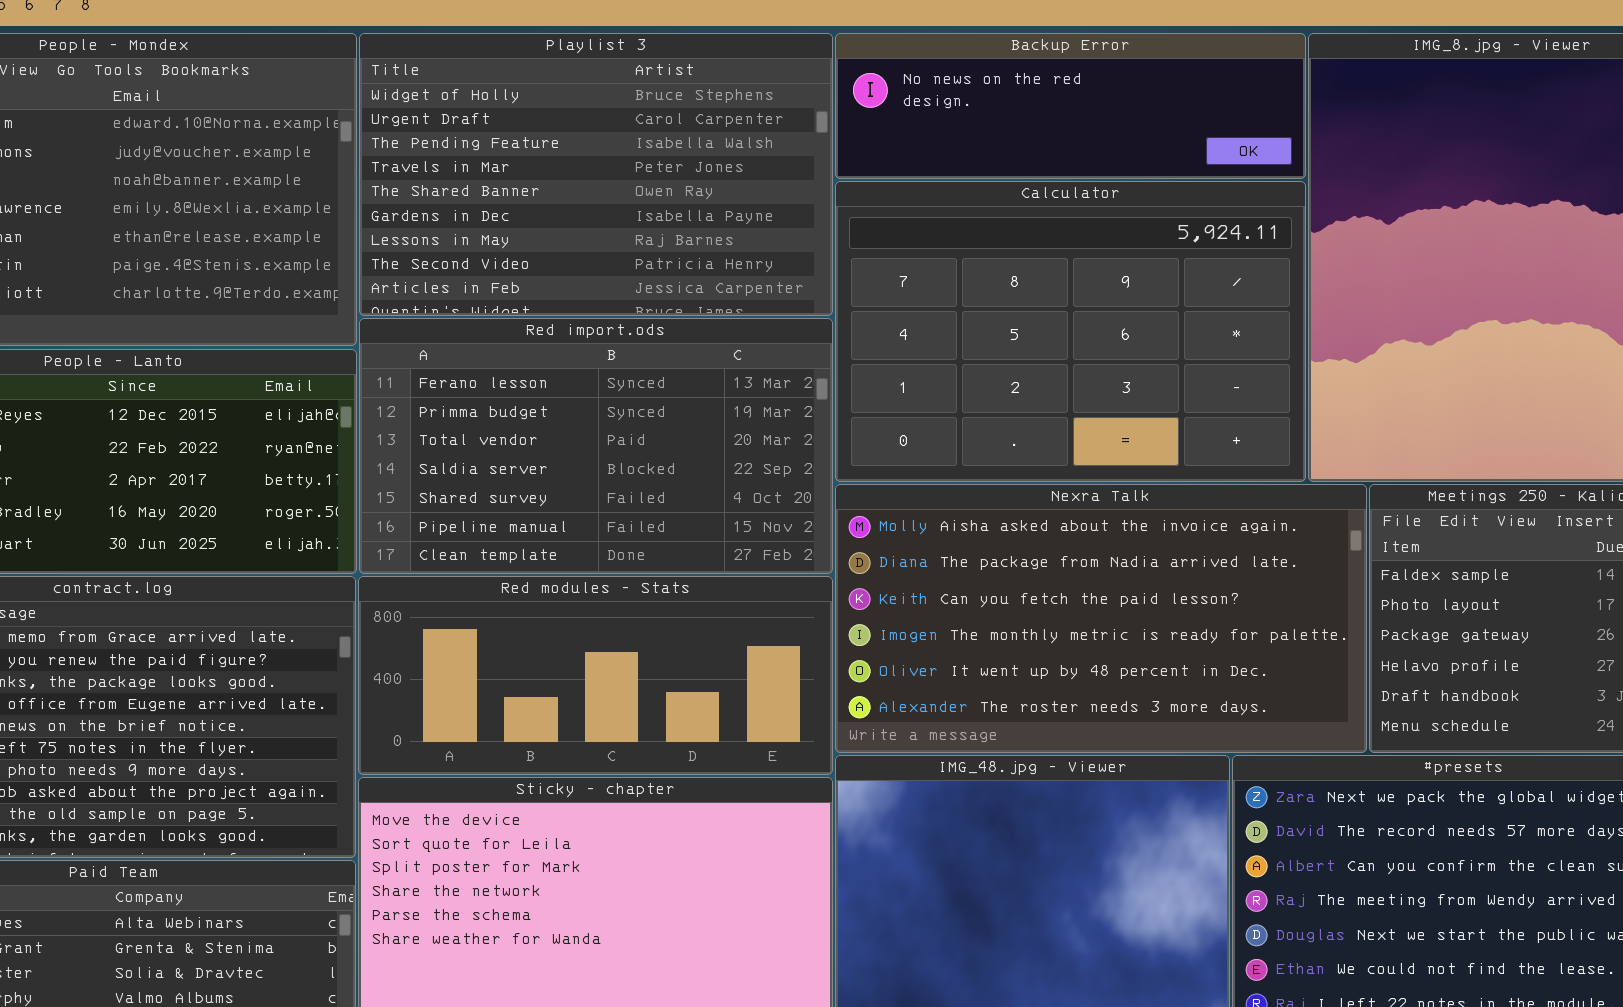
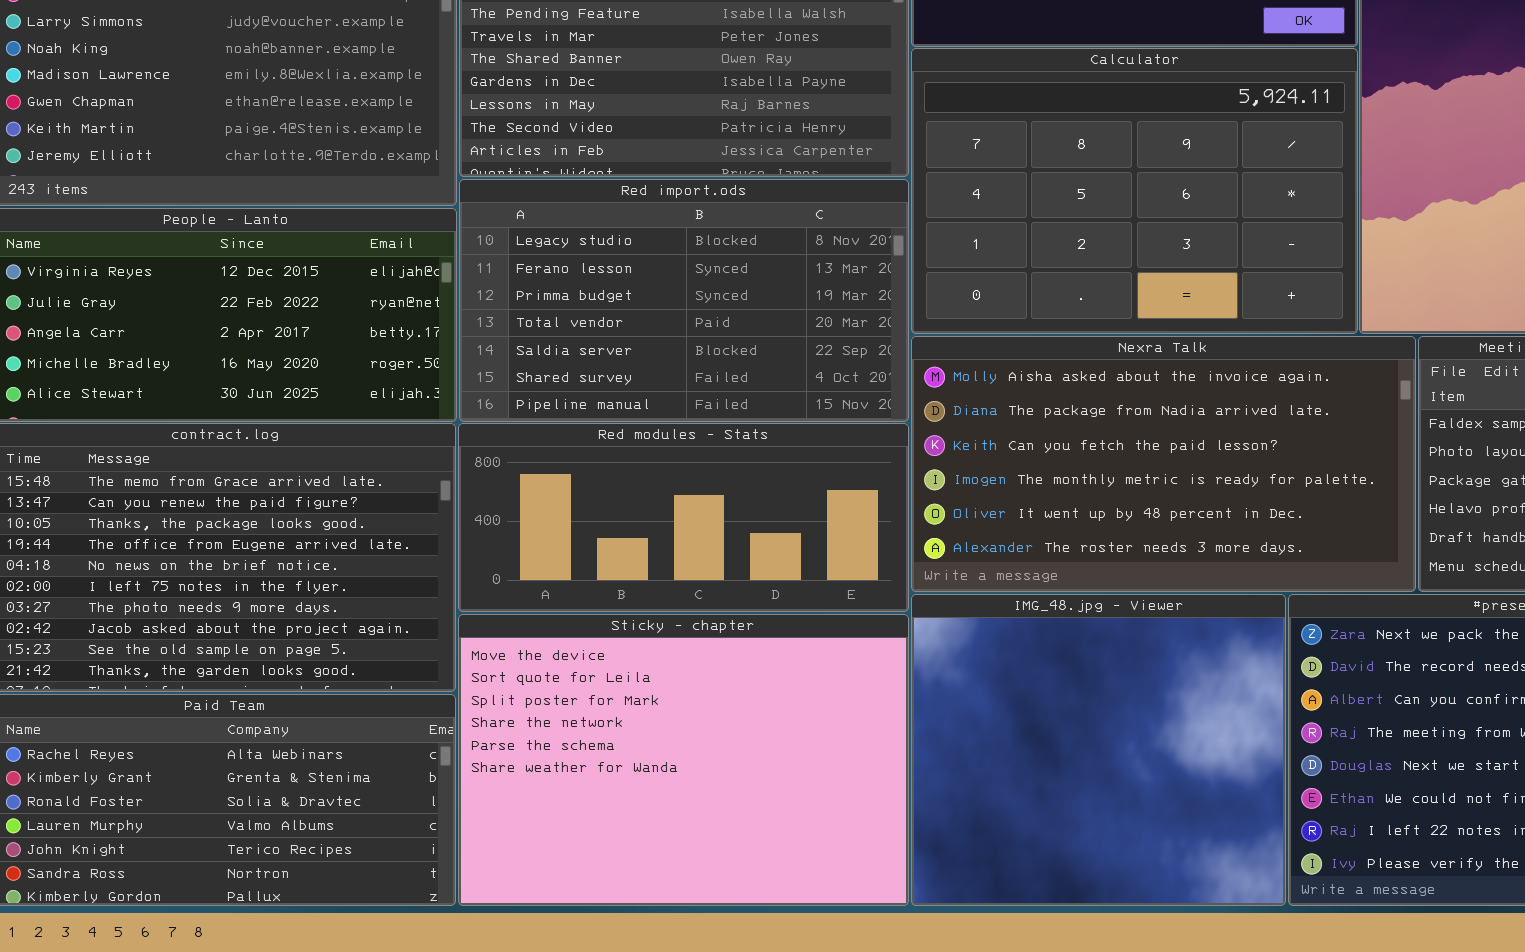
Red import.ods: [359,318,833,574] -> [459,179,909,422], scrolled up 1 row

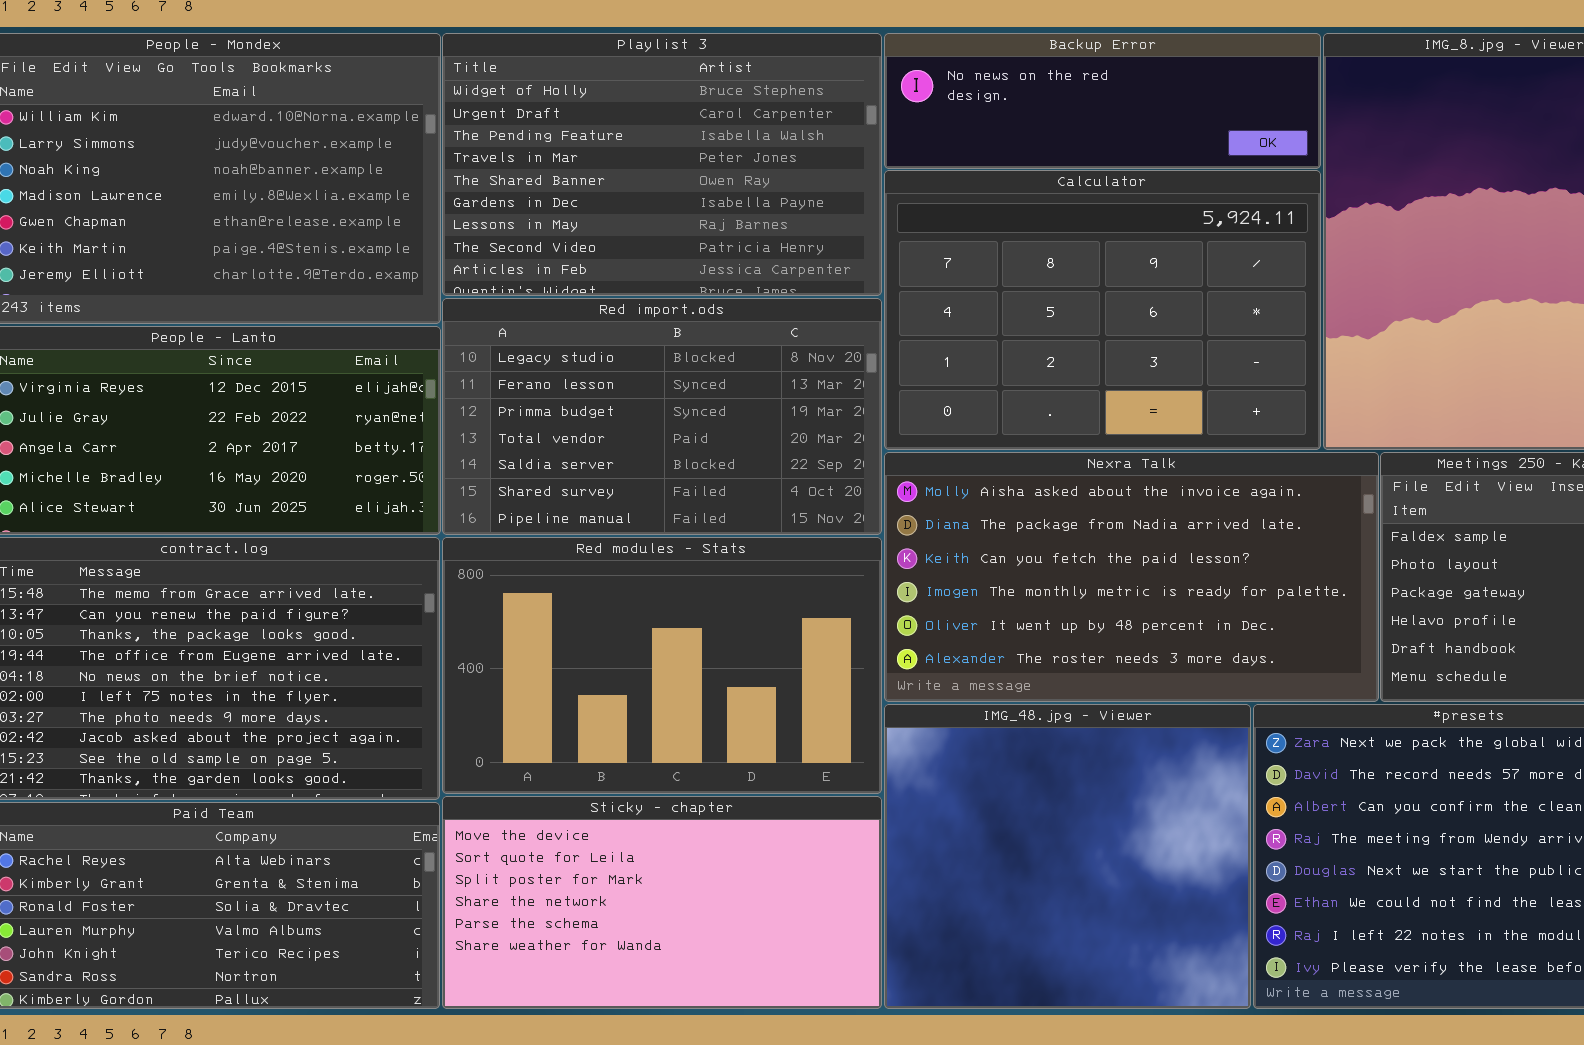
Red modules - Stats: [458,423,909,612] -> [442,537,882,794], resized
Sticky - chapter: [458,614,909,906] -> [442,796,882,1009], resized

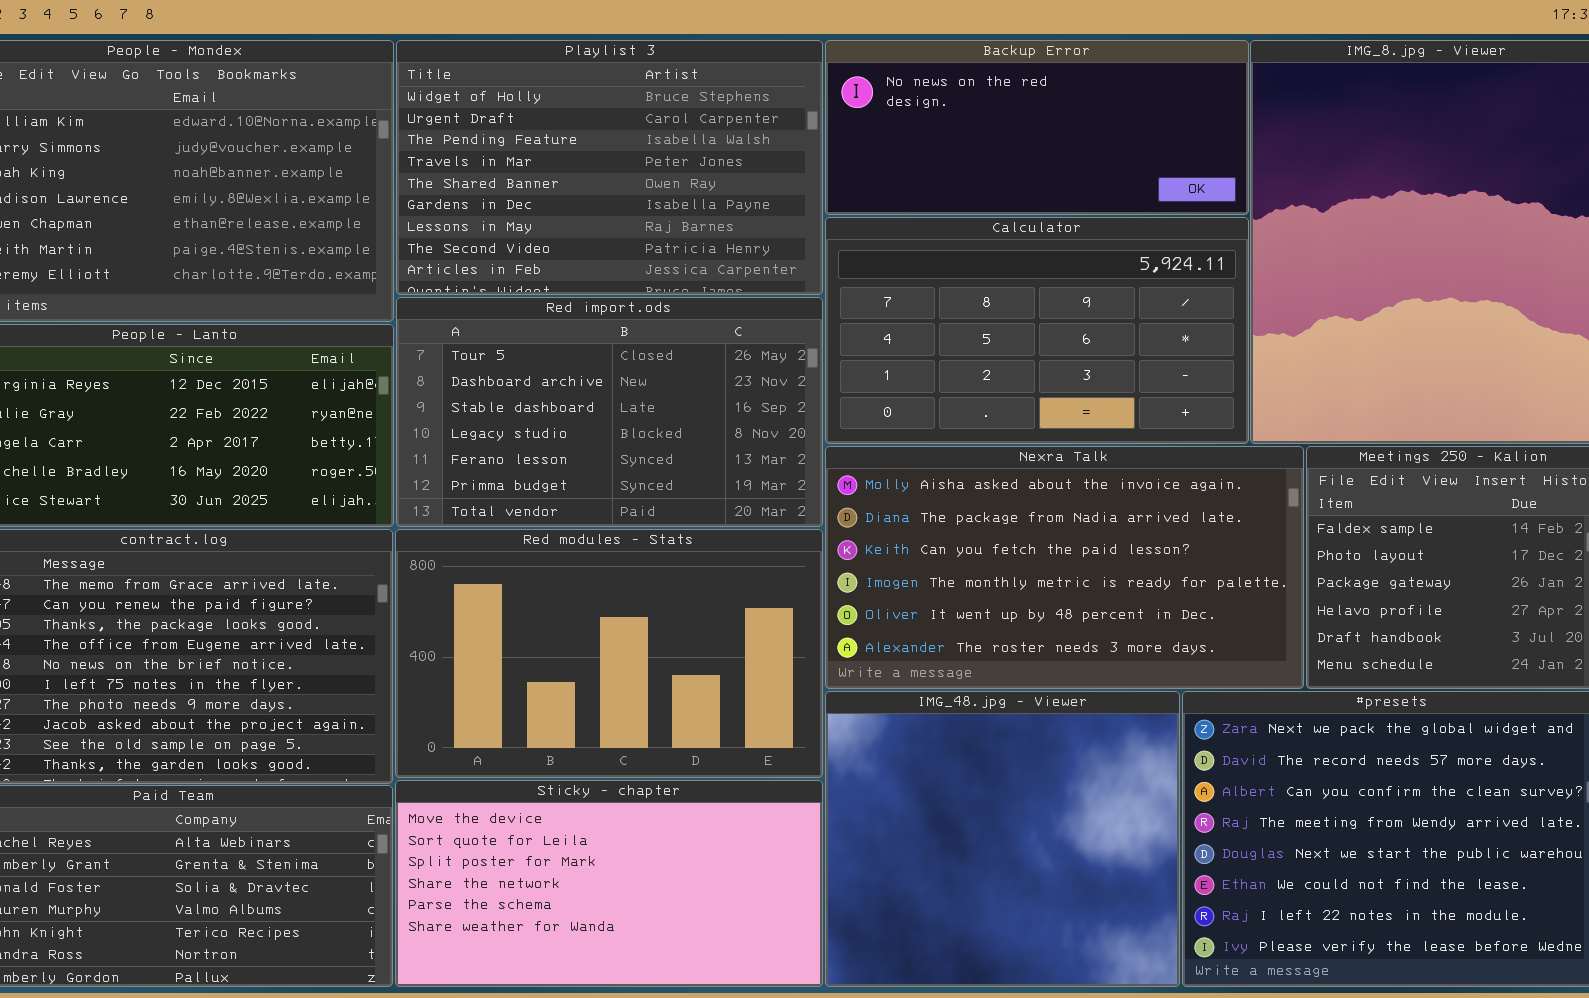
Backup Error: [884,33,1321,169] -> [825,40,1249,215], resized
Calculator: [884,170,1321,450] -> [825,217,1249,444], resized
Red import.ods: [442,298,882,535] -> [396,297,823,527], scrolled up 3 rows

